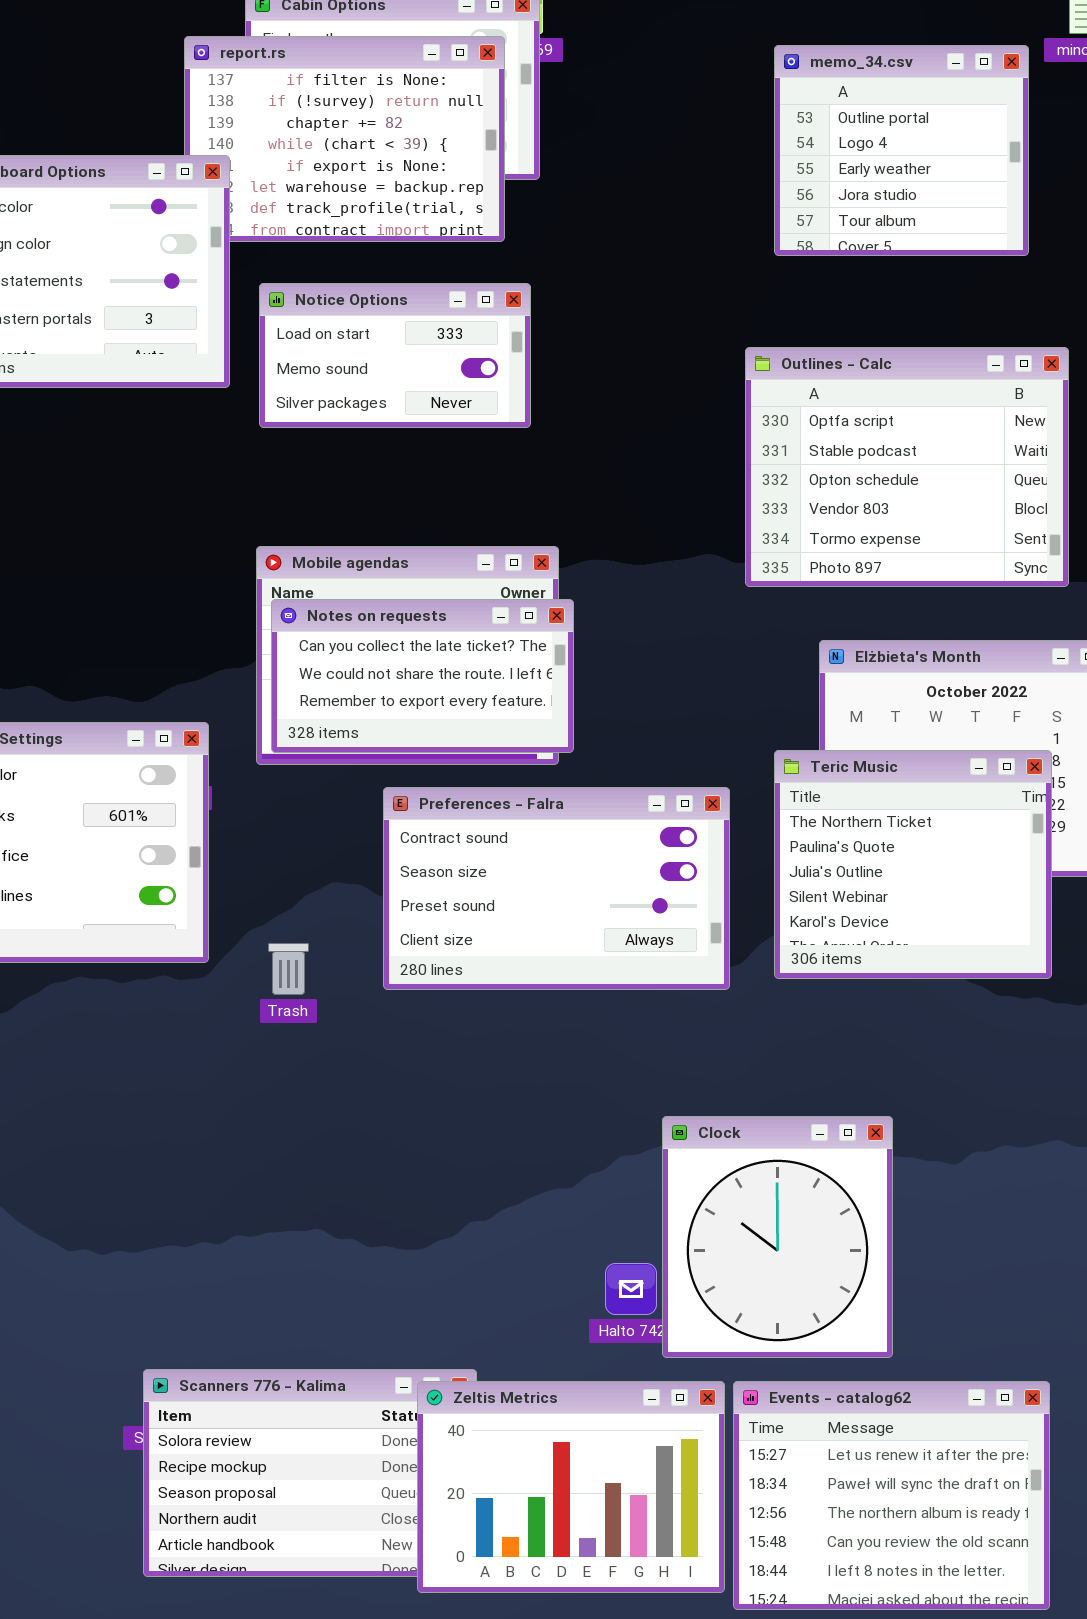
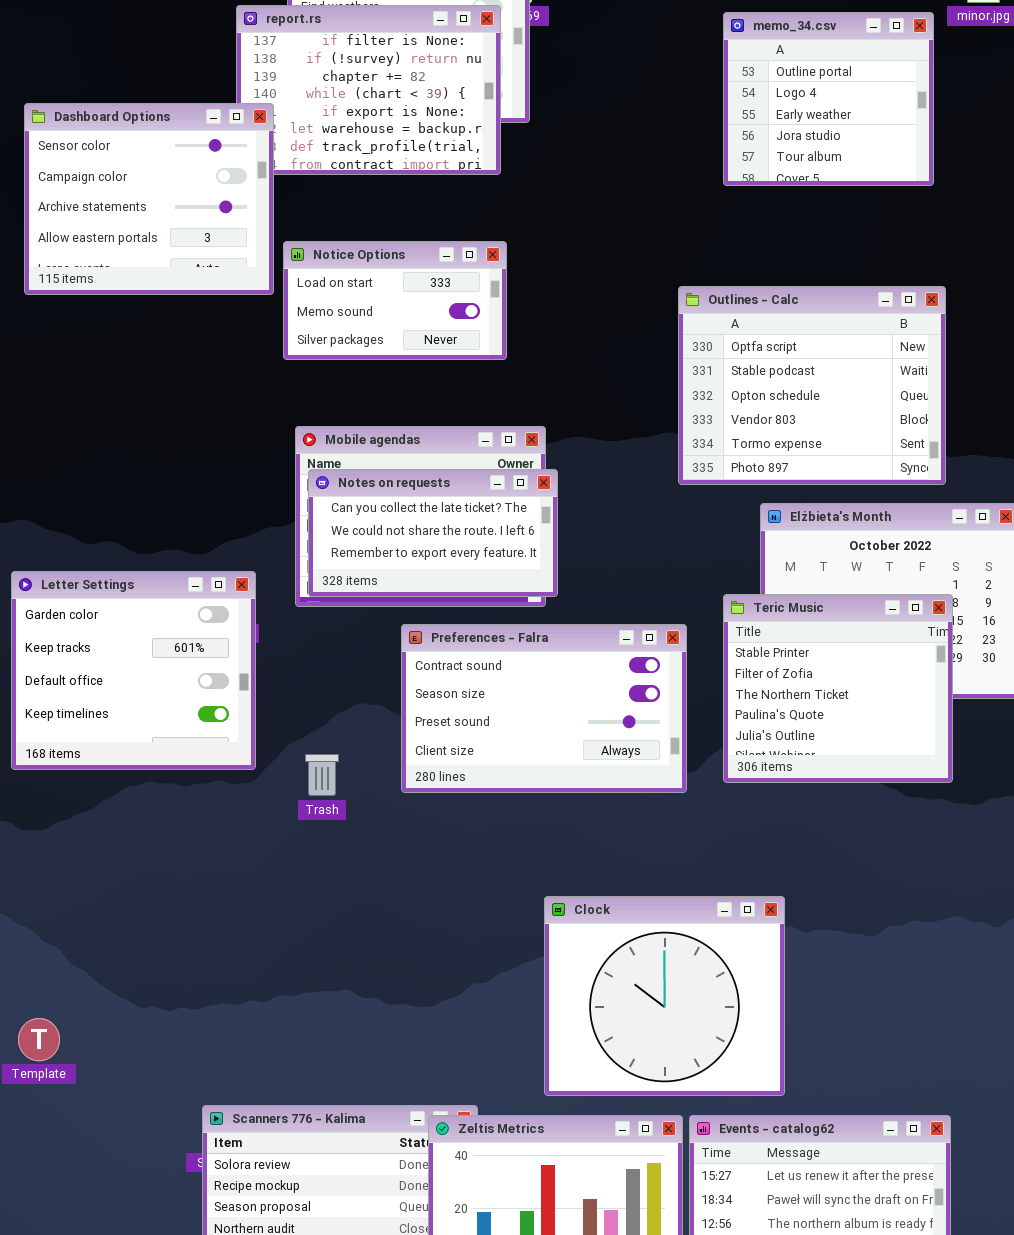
Notice Options: [259,283,531,428] -> [283,241,507,360], moved
Outlines - Calc: [745,347,1069,587] -> [678,286,946,485], moved
Teric Music: [774,750,1052,979] -> [723,594,953,783], scrolled up 2 rows
Clock: [662,1116,893,1358] -> [544,896,785,1096], moved, resized

